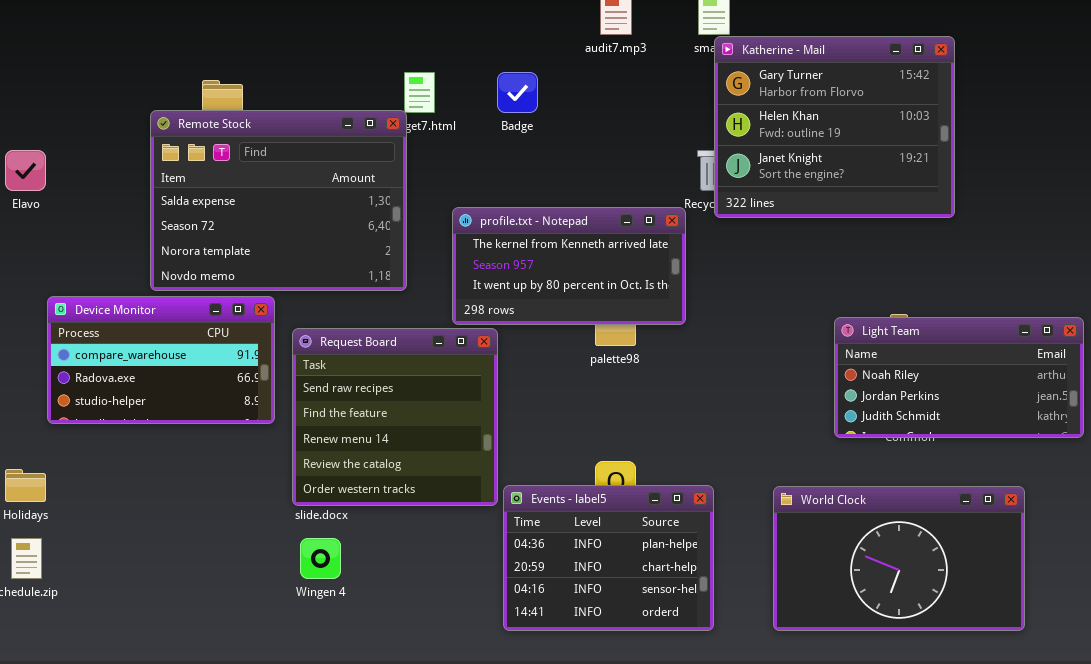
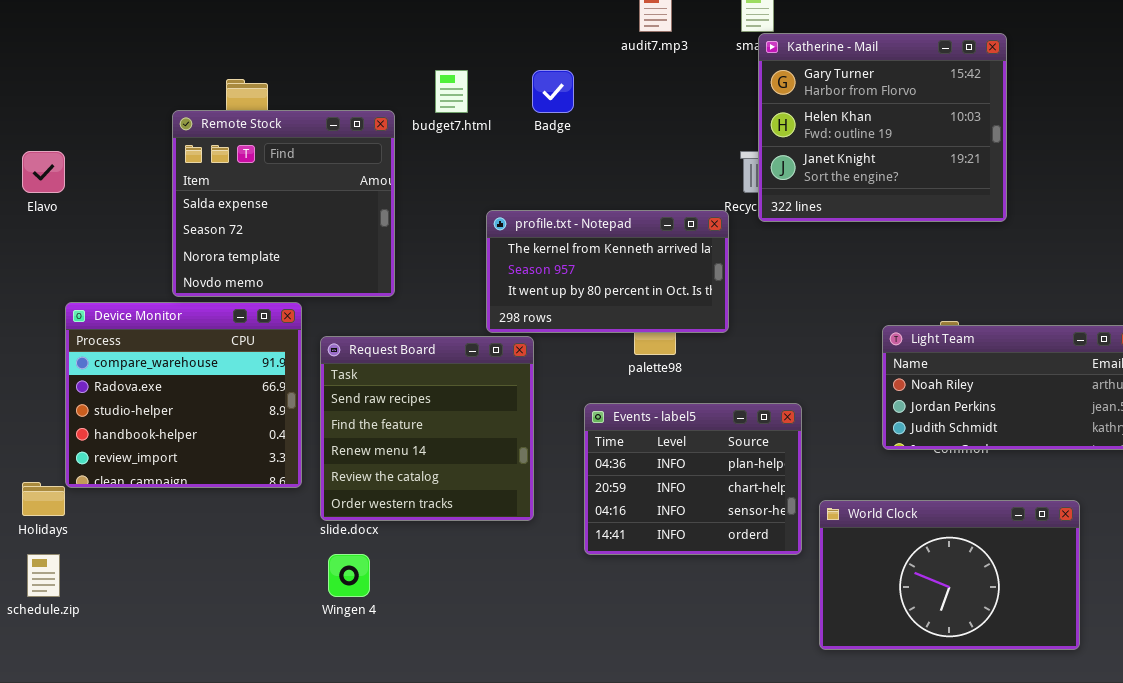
Remote Stock: [150,110,407,291] -> [172,110,395,297], resized
Device Monitor: [47,296,275,424] -> [65,302,302,488], resized
Events - label5: [503,485,714,631] -> [584,403,802,555], moved

